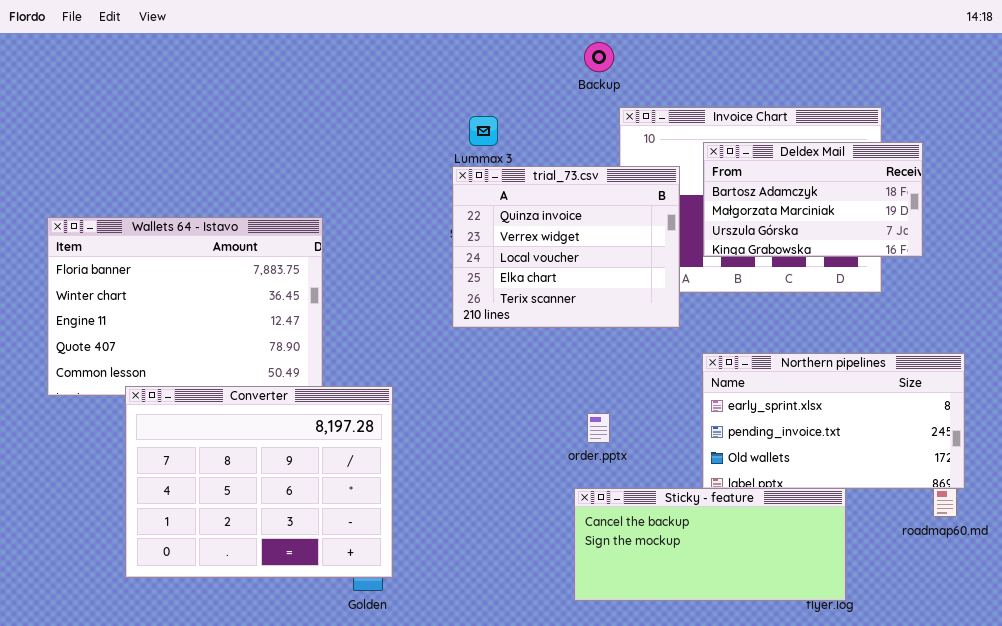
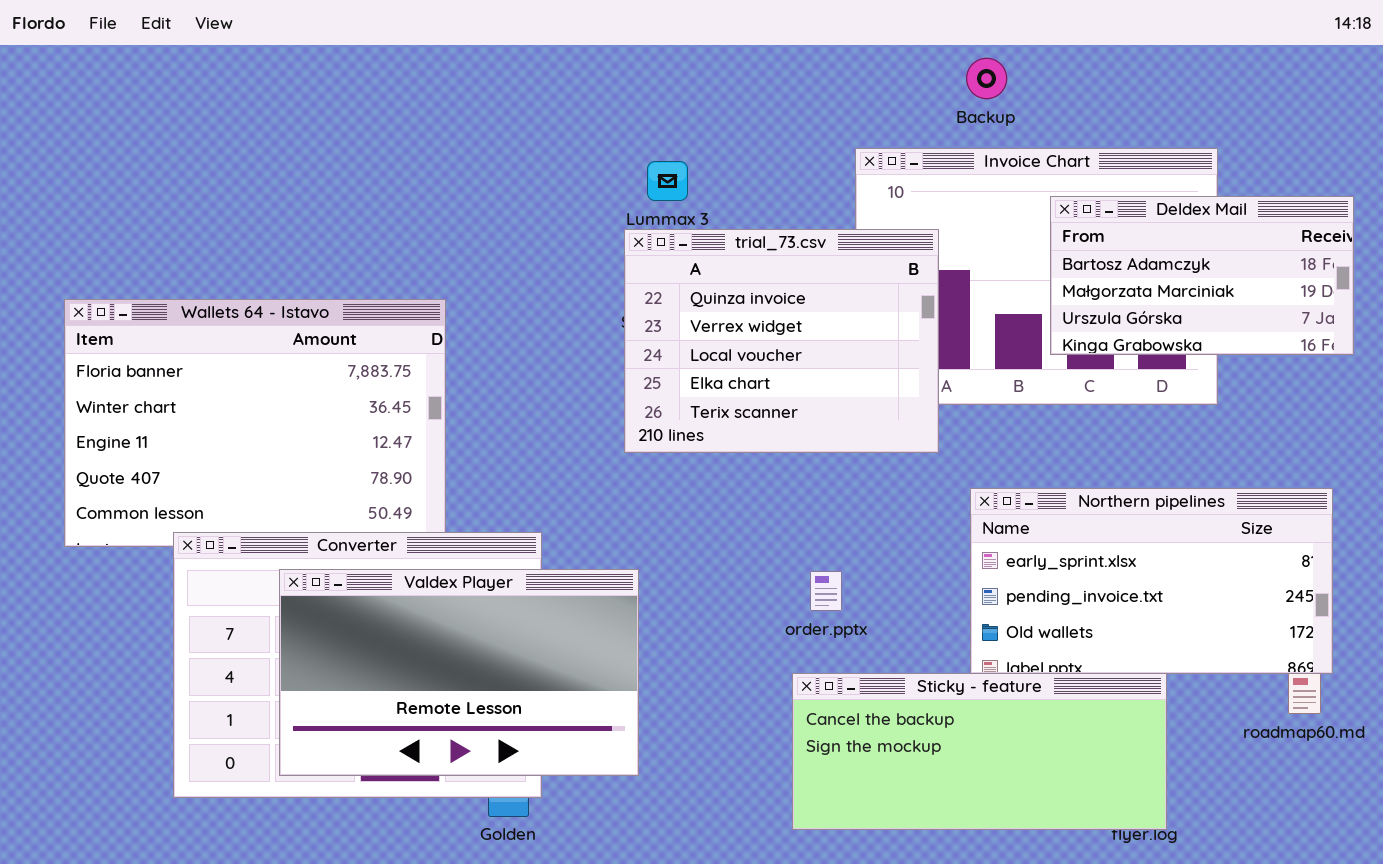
Backup: [584,42,614,72] -> [966,58,1007,99], moved
Deldex Mail: [703,142,923,257] -> [1050,196,1354,355], moved
Valdex Player: none -> [279,569,639,776], opened

